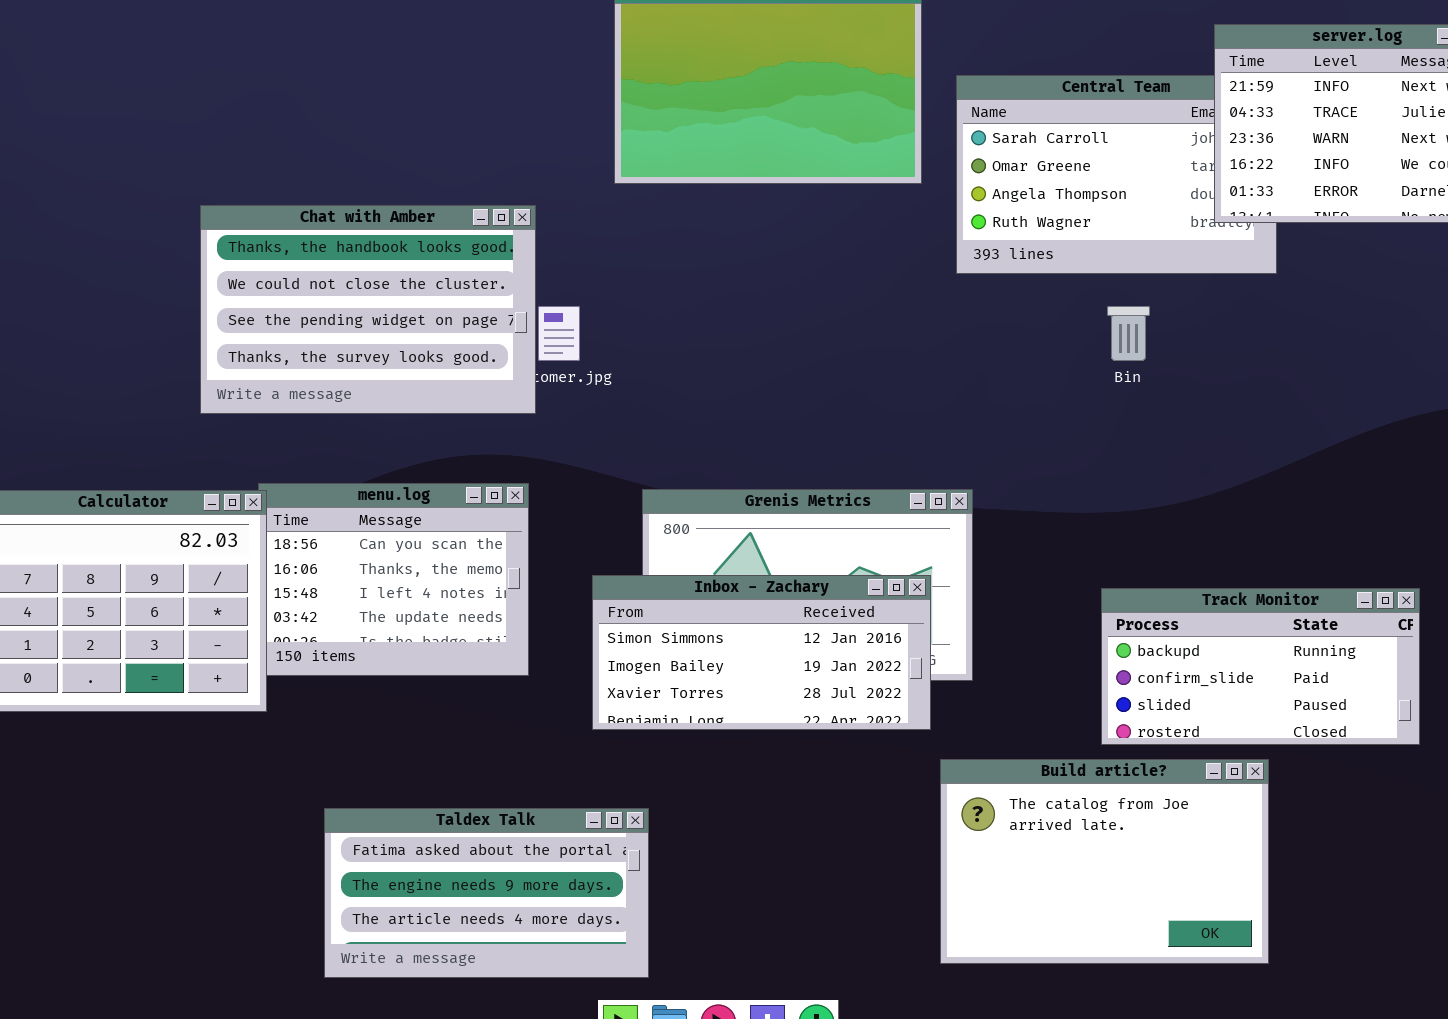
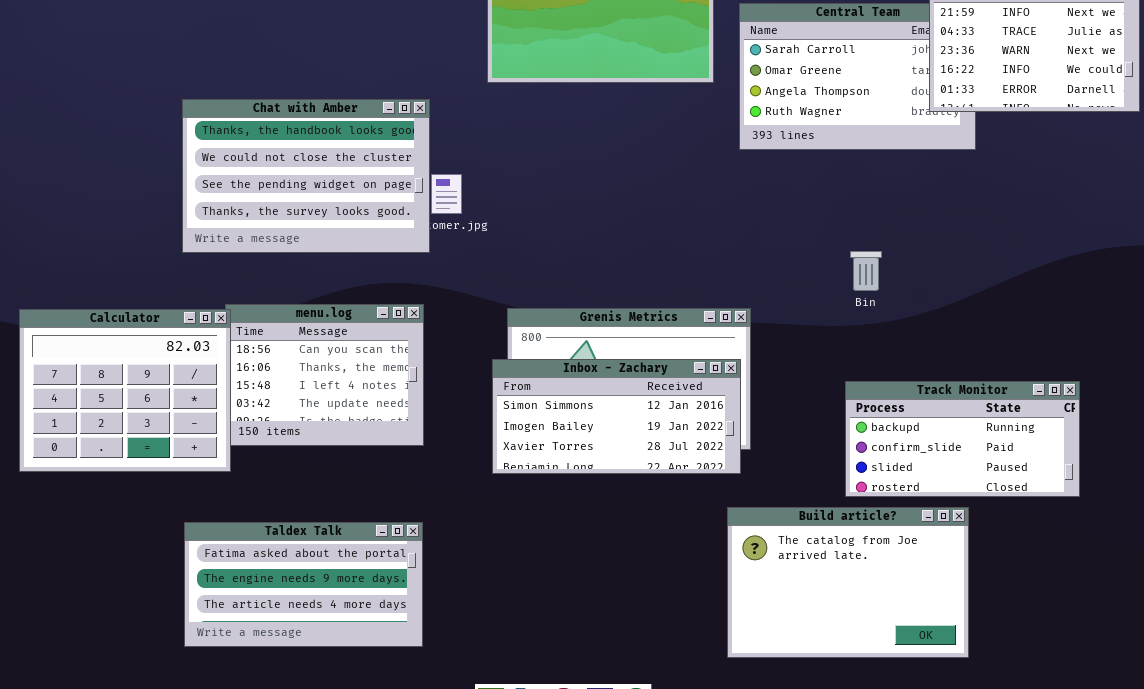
Bin: [1107,306,1150,361] -> [850,251,882,291], moved
Inbox - Zachary: [592,575,931,730] -> [492,359,741,474], moved
Taldex Talk: [324,808,649,978] -> [184,522,423,647], moved

